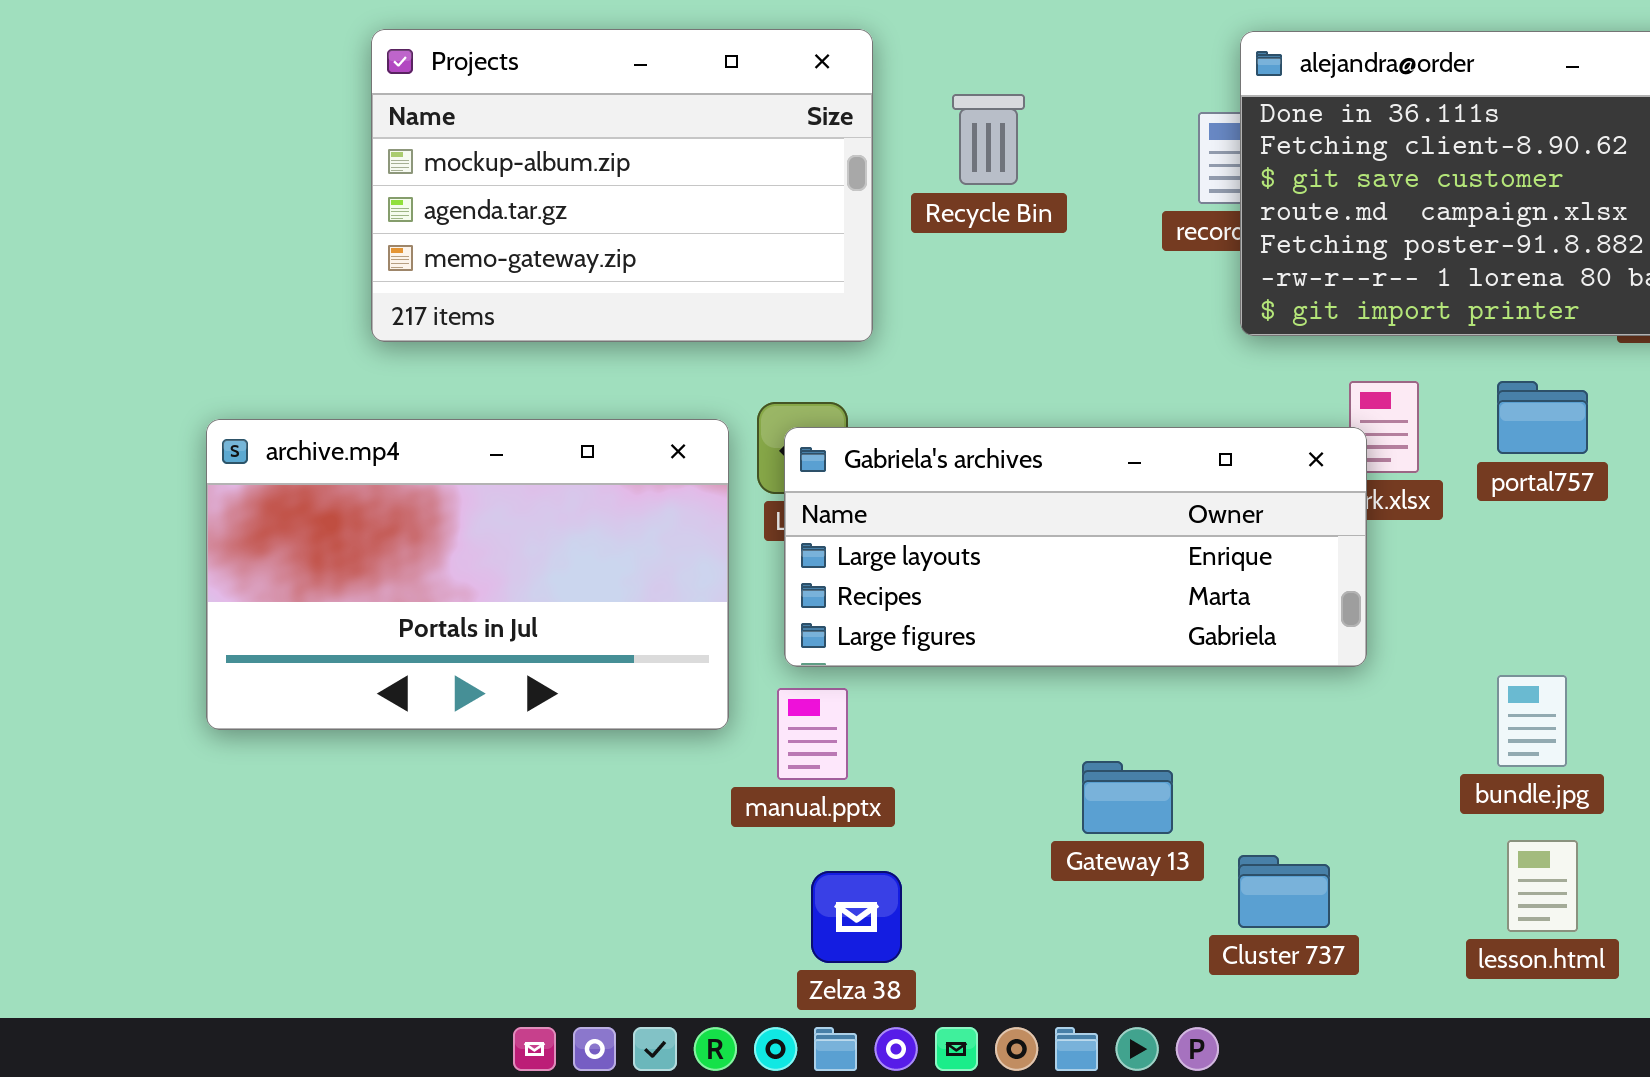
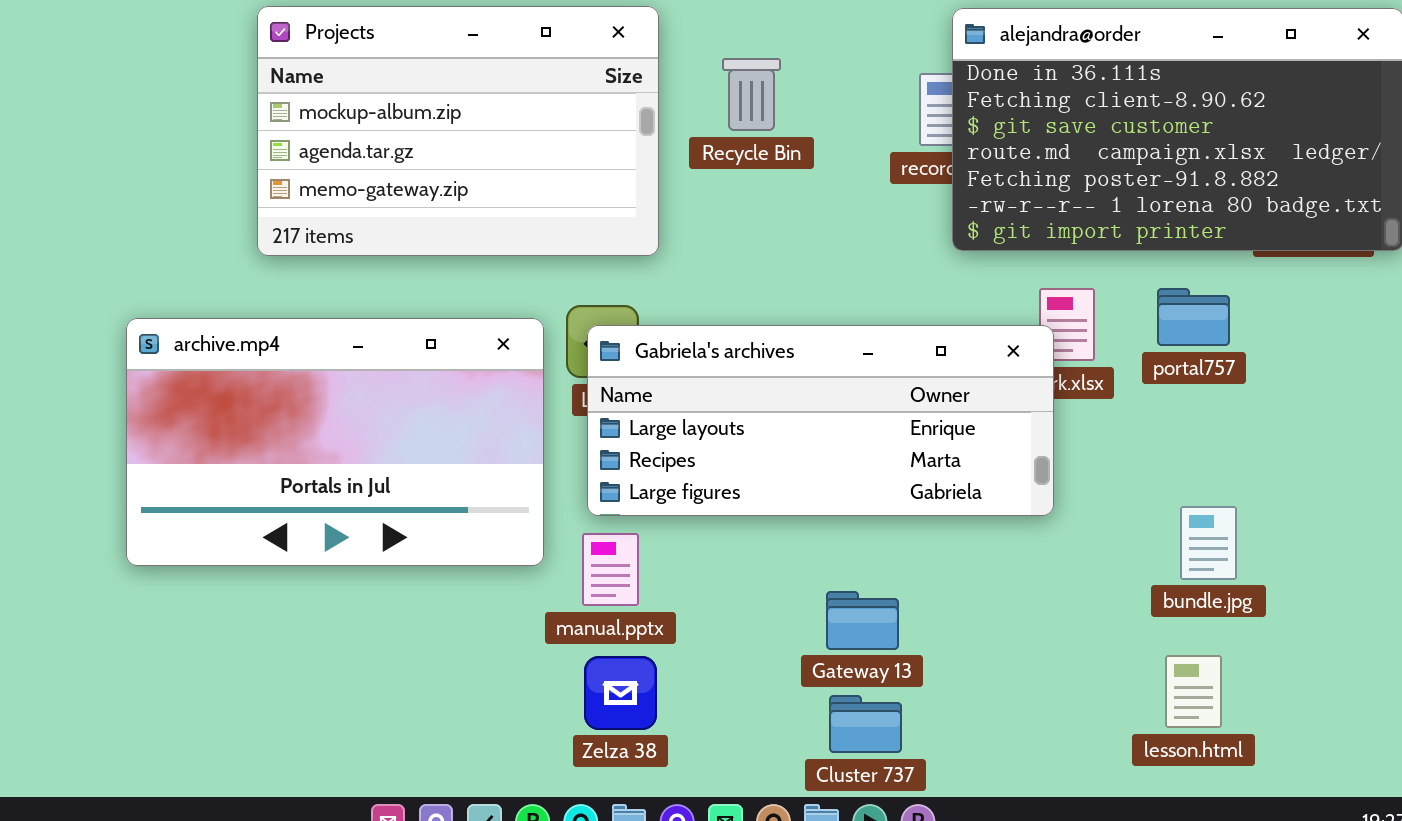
bundle.jpg: [1497,675,1567,767] -> [1180,506,1237,580], moved
Cluster 737: [1238,855,1330,928] -> [829,695,902,753], moved
Zelza 38: [811,871,902,963] -> [584,656,657,730], moved

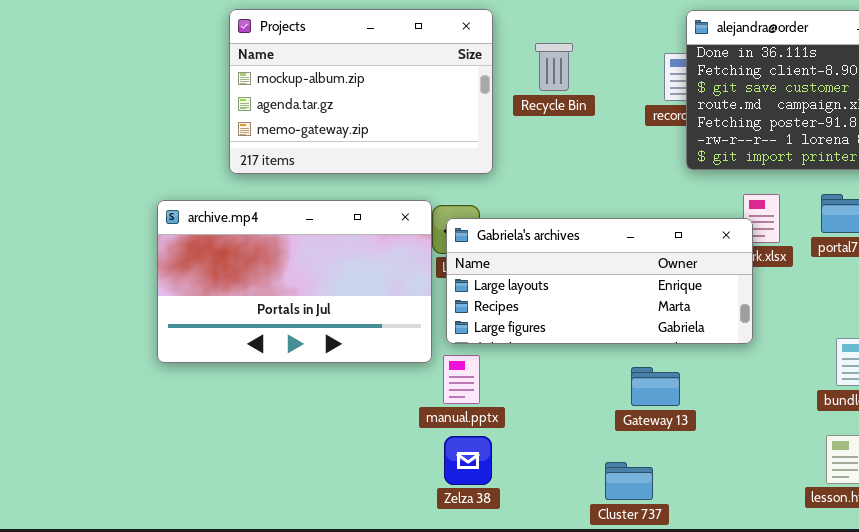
archive.mp4: [126,318,544,566] -> [157,200,432,363], moved
Gateway 13: [826,591,899,650] -> [631,367,680,406], moved

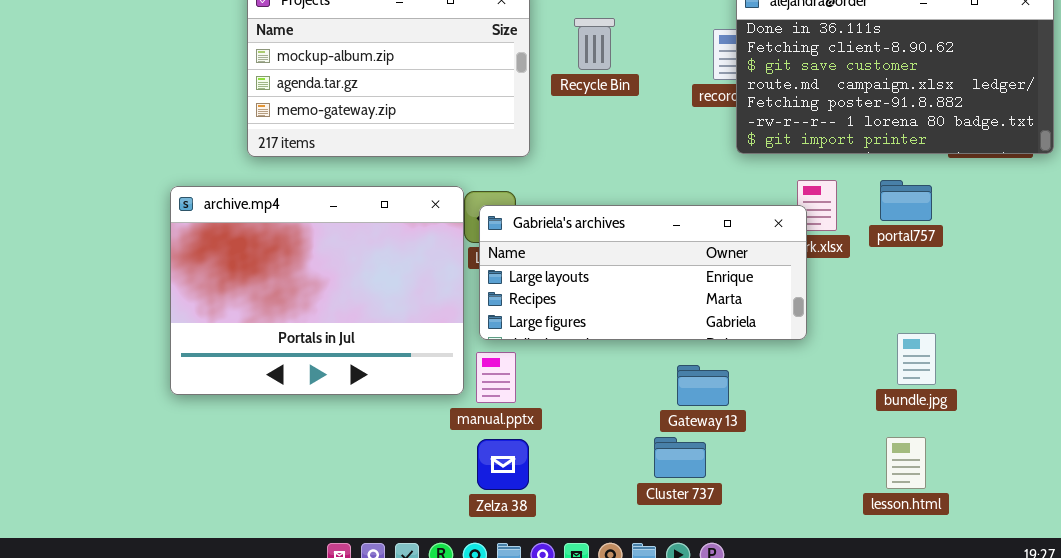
archive.mp4: [157,200,432,363] -> [170,186,464,395], resized
Cluster 737: [605,462,653,500] -> [654,437,706,478], moved

